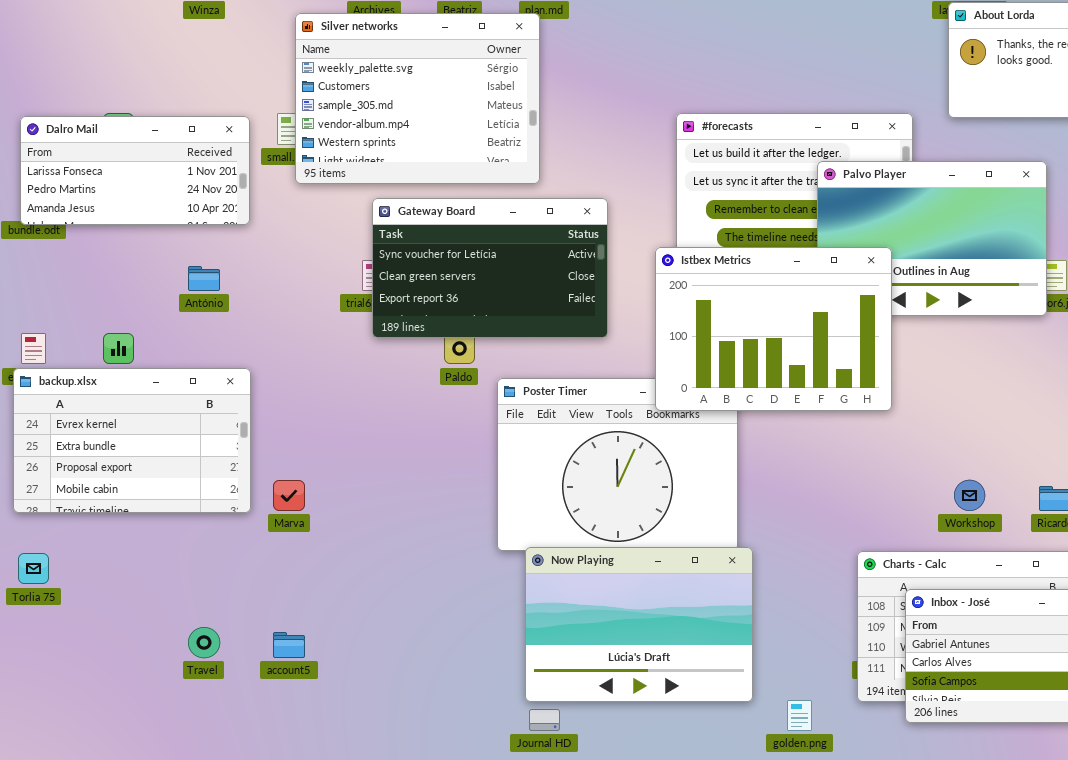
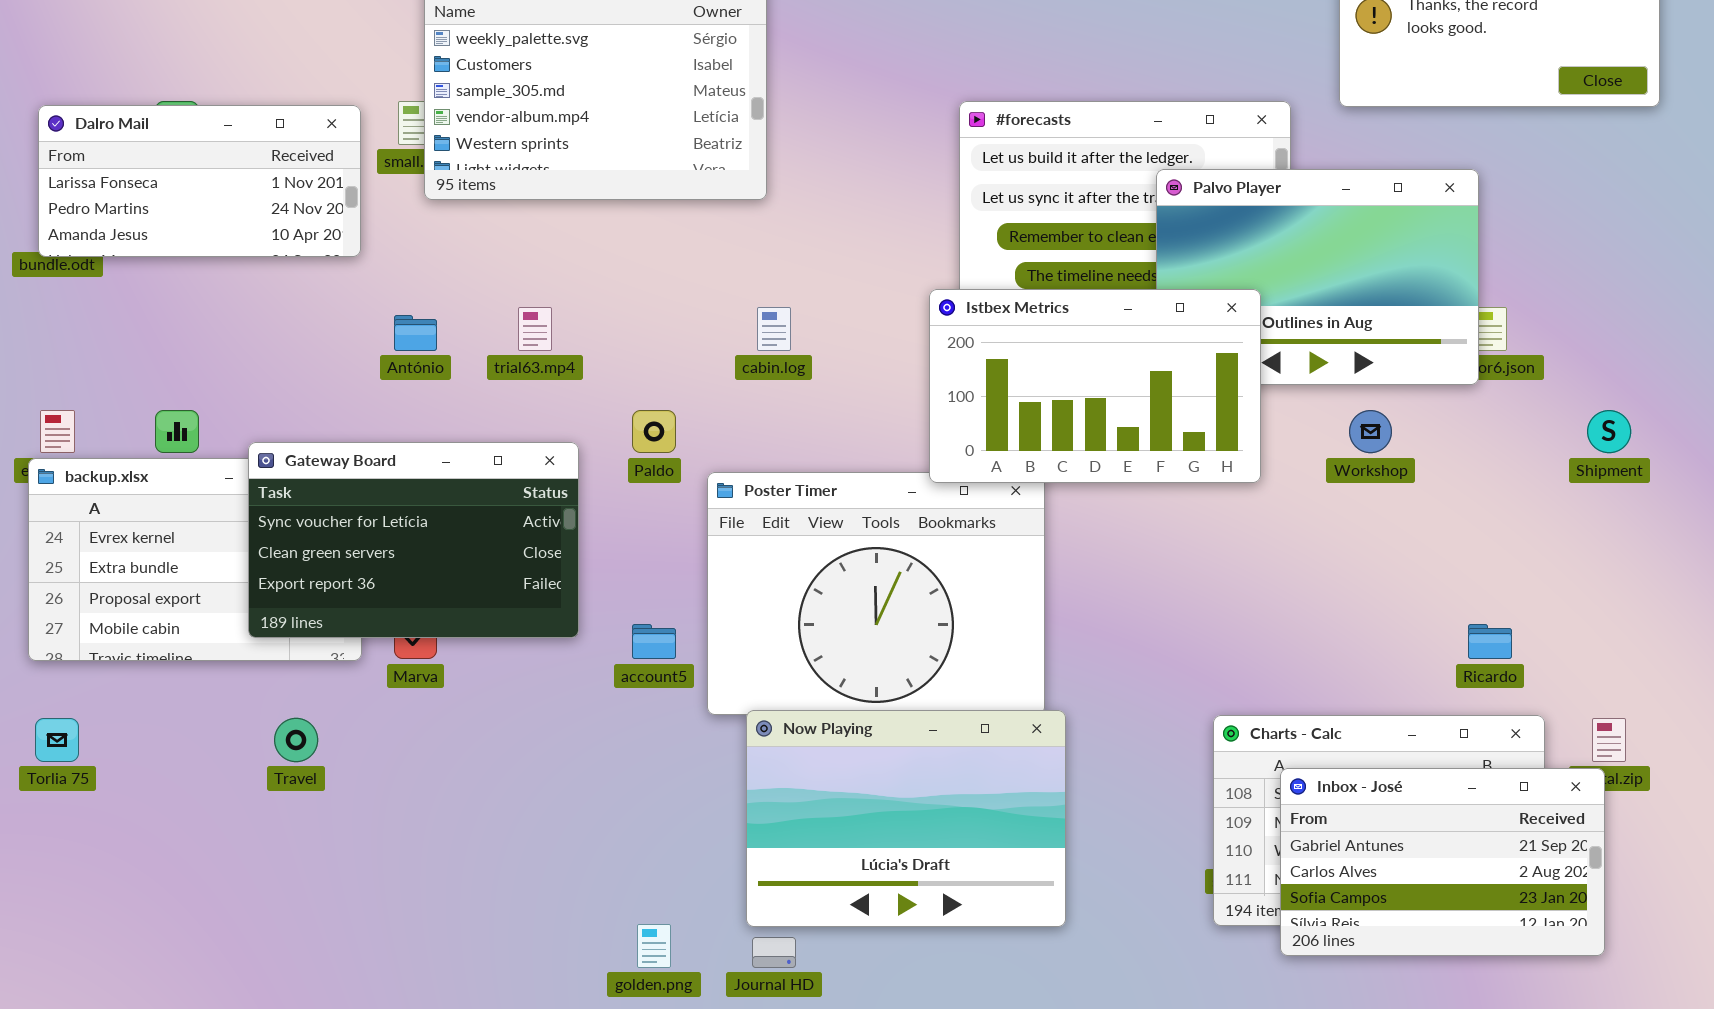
Gateway Board: [372,198,608,338] -> [248,442,579,638], moved
Istbex Metrics: [655,247,892,411] -> [929,289,1261,483], resized
António: [188,266,220,291] -> [394,315,437,351], moved
Workshop: [954,480,985,511] -> [1349,410,1392,453], moved
Travel: [188,627,220,658] -> [274,718,318,762], moved
account5: [273,632,305,658] -> [632,624,676,659], moved
golden.png: [787,700,812,731] -> [637,924,671,968], moved

